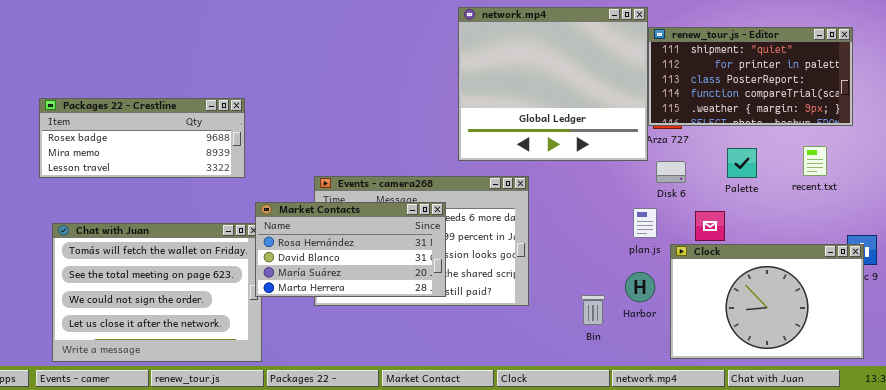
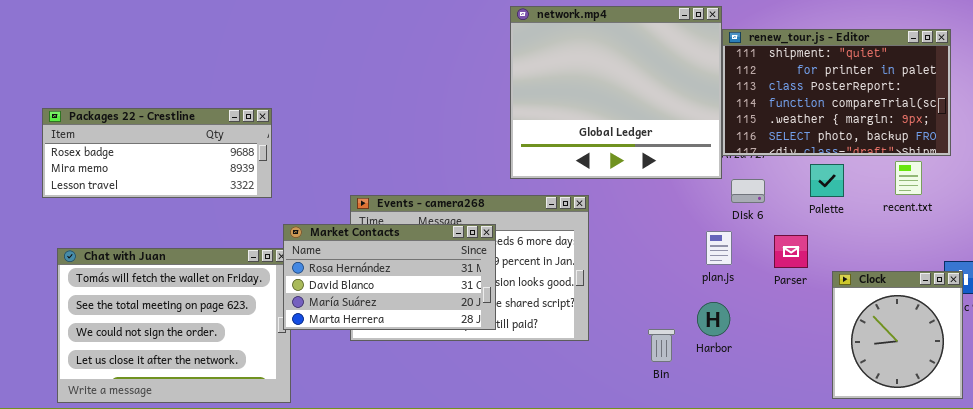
renew_tour.js - Editor: [648,27,853,126] -> [722,29,951,156], resized
Clock: [670,244,864,359] -> [832,271,963,399], resized

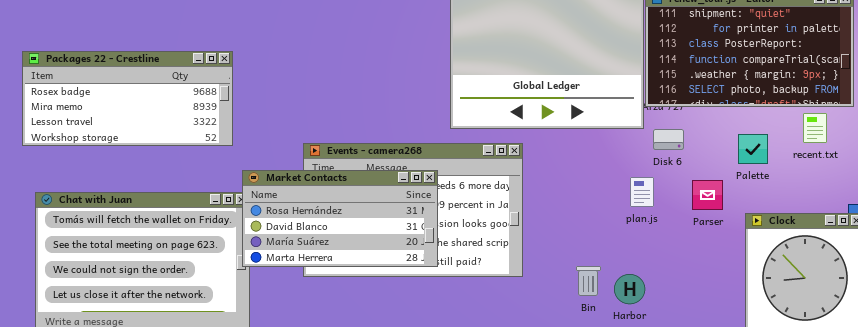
Packages 22 - Crestline: [42,108,272,198] -> [22,51,233,146], resized
Palette: [810,164,844,197] -> [738,134,768,164], moved
Harbor: [697,302,730,336] -> [614,274,645,304], moved

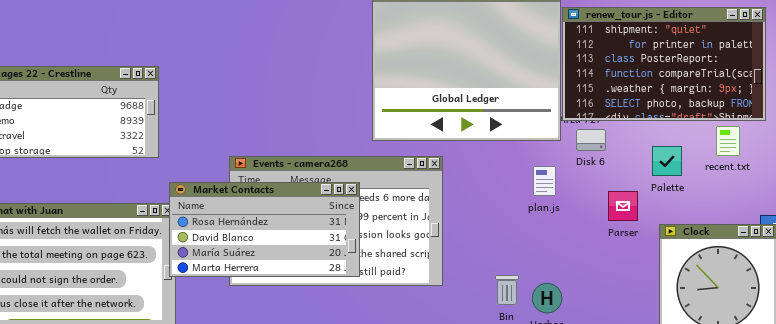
Disk 6: [653,129,684,150] -> [576,129,606,151], moved
plan.js: [630,177,654,207] -> [533,166,556,196], moved

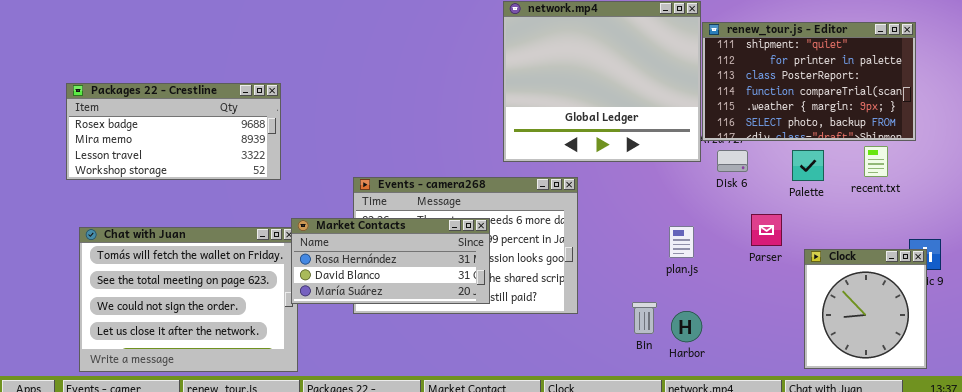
Palette: [652,146,682,176] -> [792,150,824,181], moved
plan.js: [533,166,556,196] -> [669,226,694,258], moved
Market Contacts: [169,182,360,277] -> [291,218,490,304], resized

